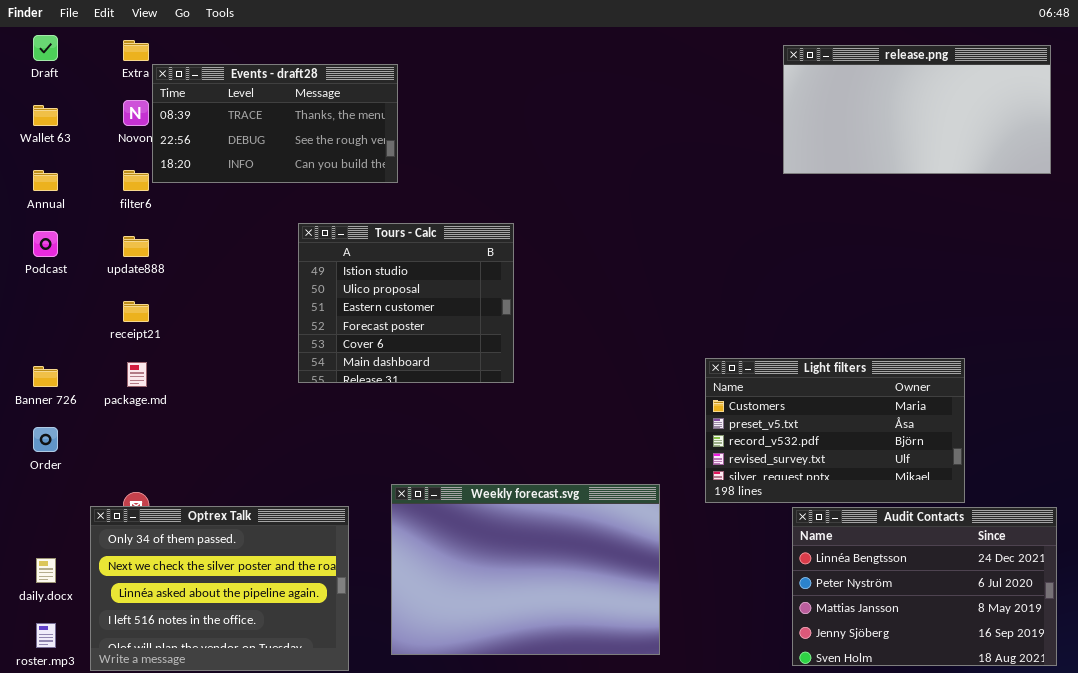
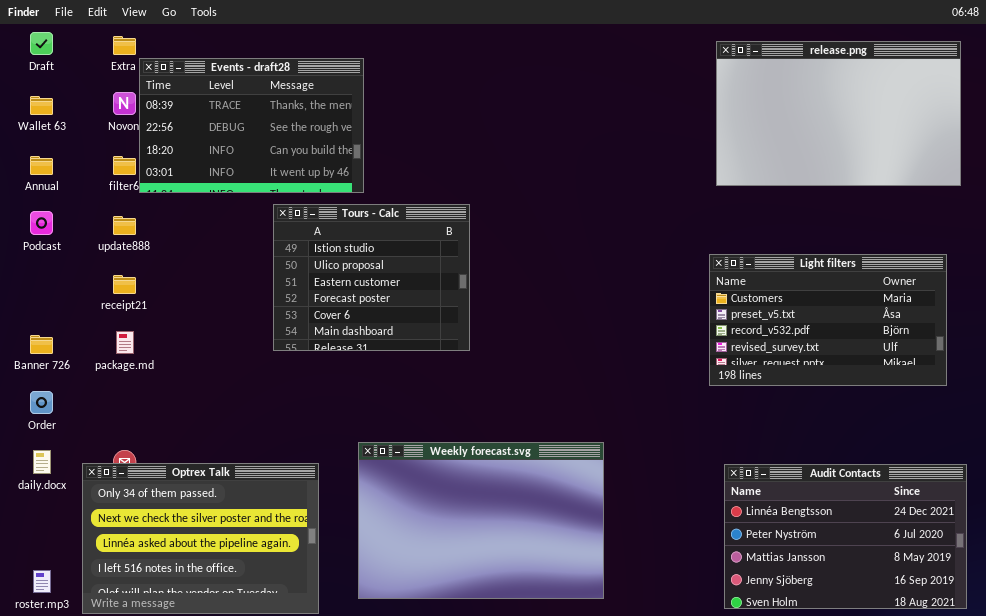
release.png: [783,45,1051,174] -> [716,41,961,186], resized
Events - draft28: [152,64,398,183] -> [139,58,364,193], resized
Light filters: [705,358,965,503] -> [709,254,947,386], moved
daily.docx: [36,558,56,583] -> [33,450,51,474], moved

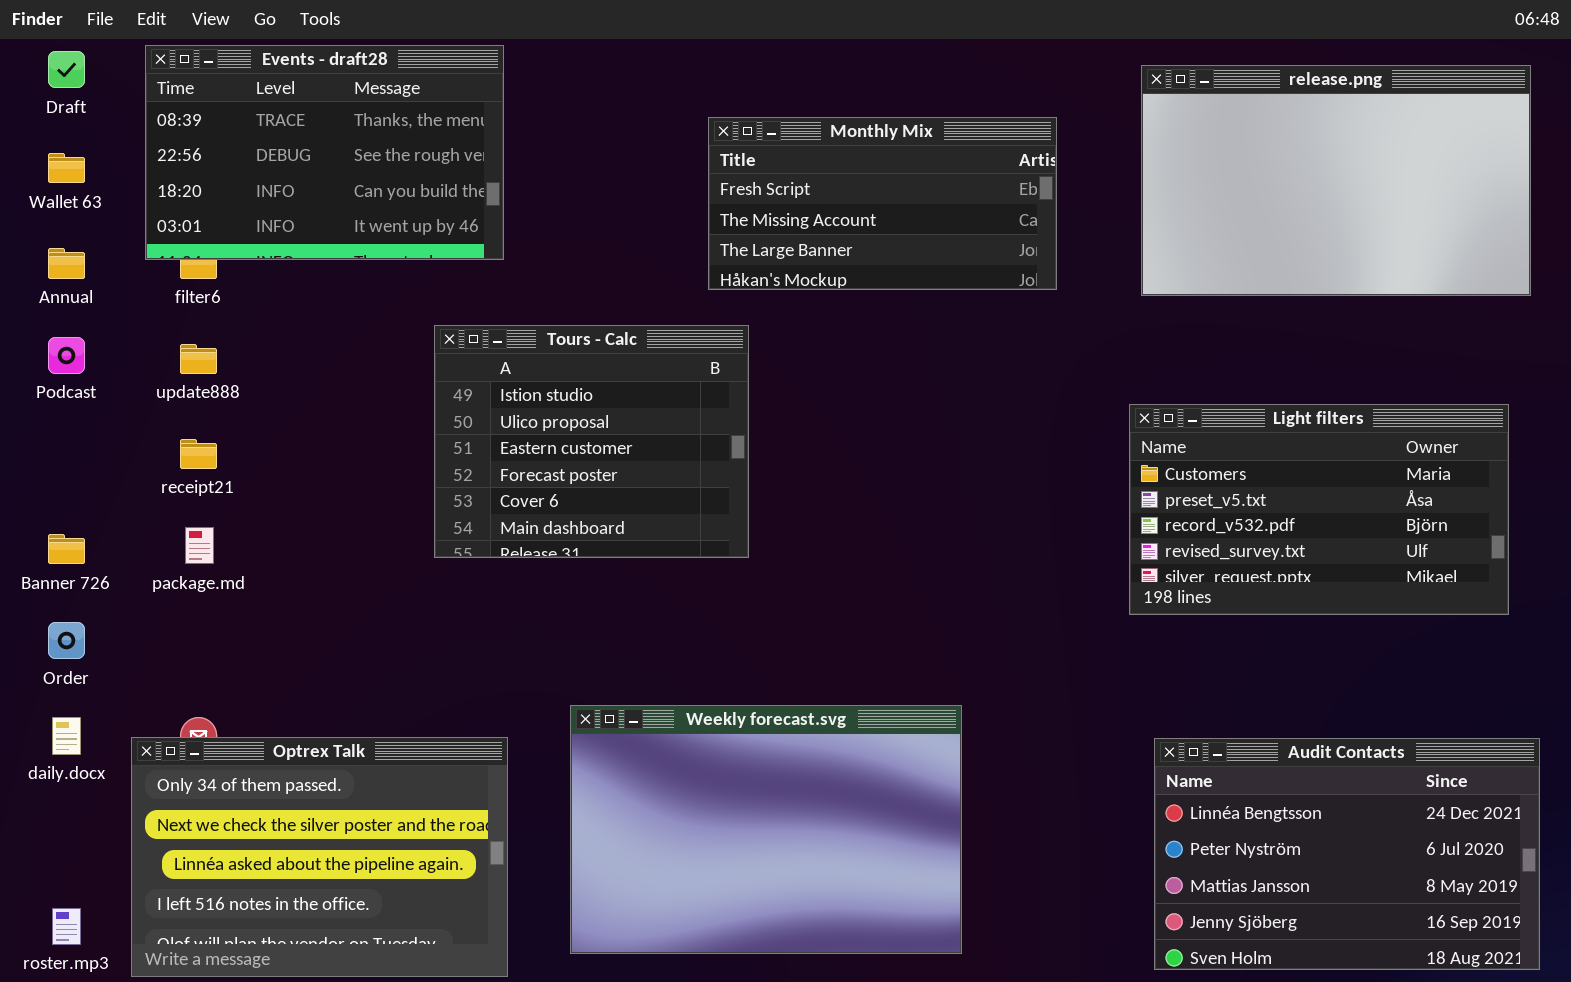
Events - draft28: [139,58,364,193] -> [145,45,504,260], moved
Monthly Mix: none -> [708,117,1057,290], opened

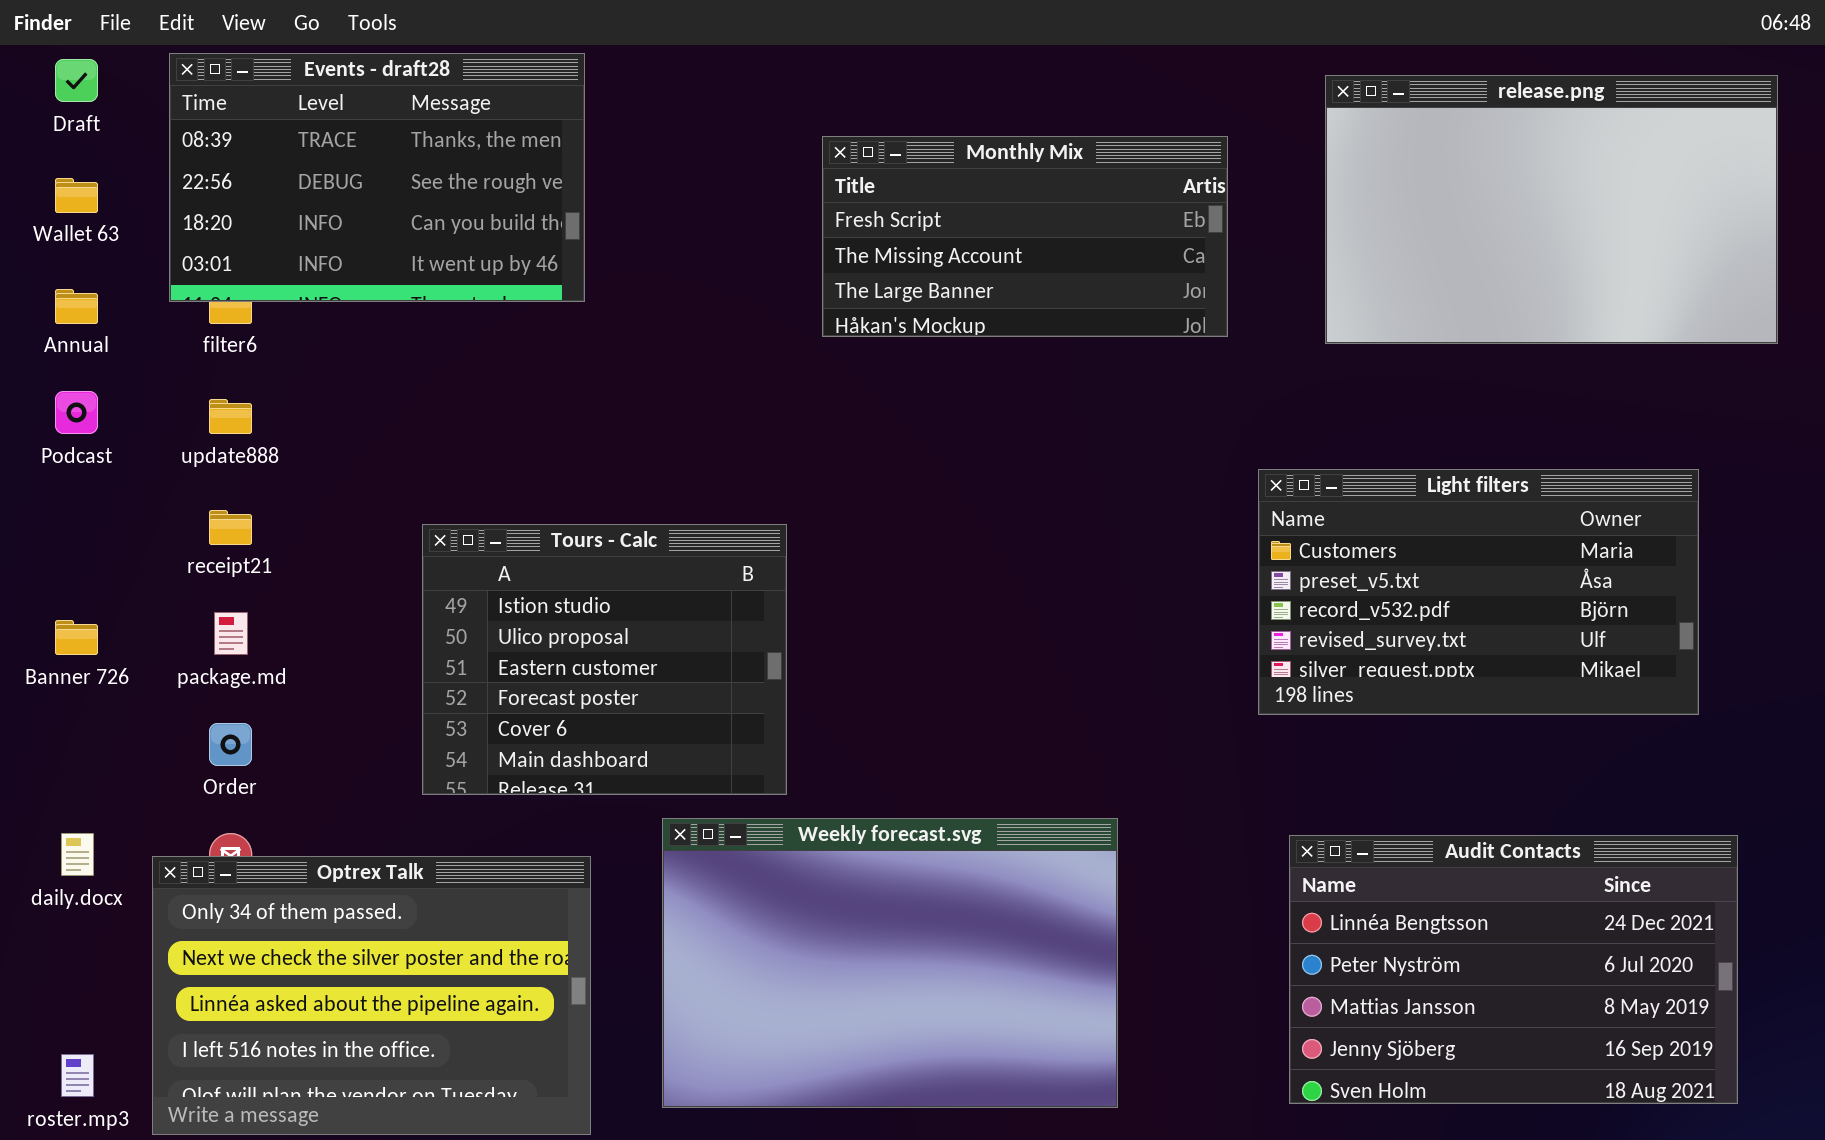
Tours - Calc: [434,325,749,558] -> [422,524,787,795], moved
Light filters: [1129,404,1509,615] -> [1258,469,1699,715], moved
Order: [48,622,85,659] -> [209,723,252,766], moved
Audit Contacts: [1154,738,1540,970] -> [1289,835,1738,1104], moved

